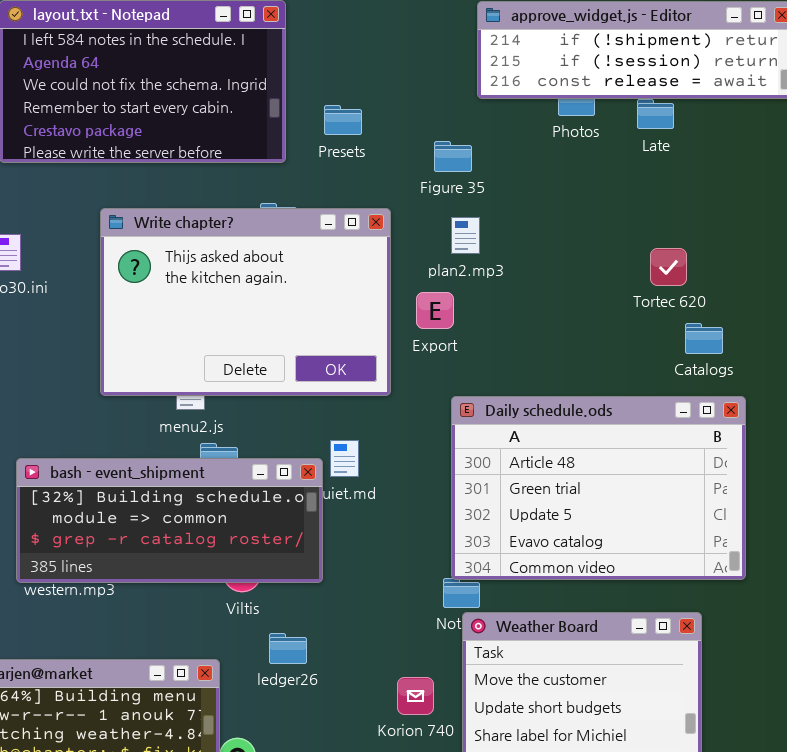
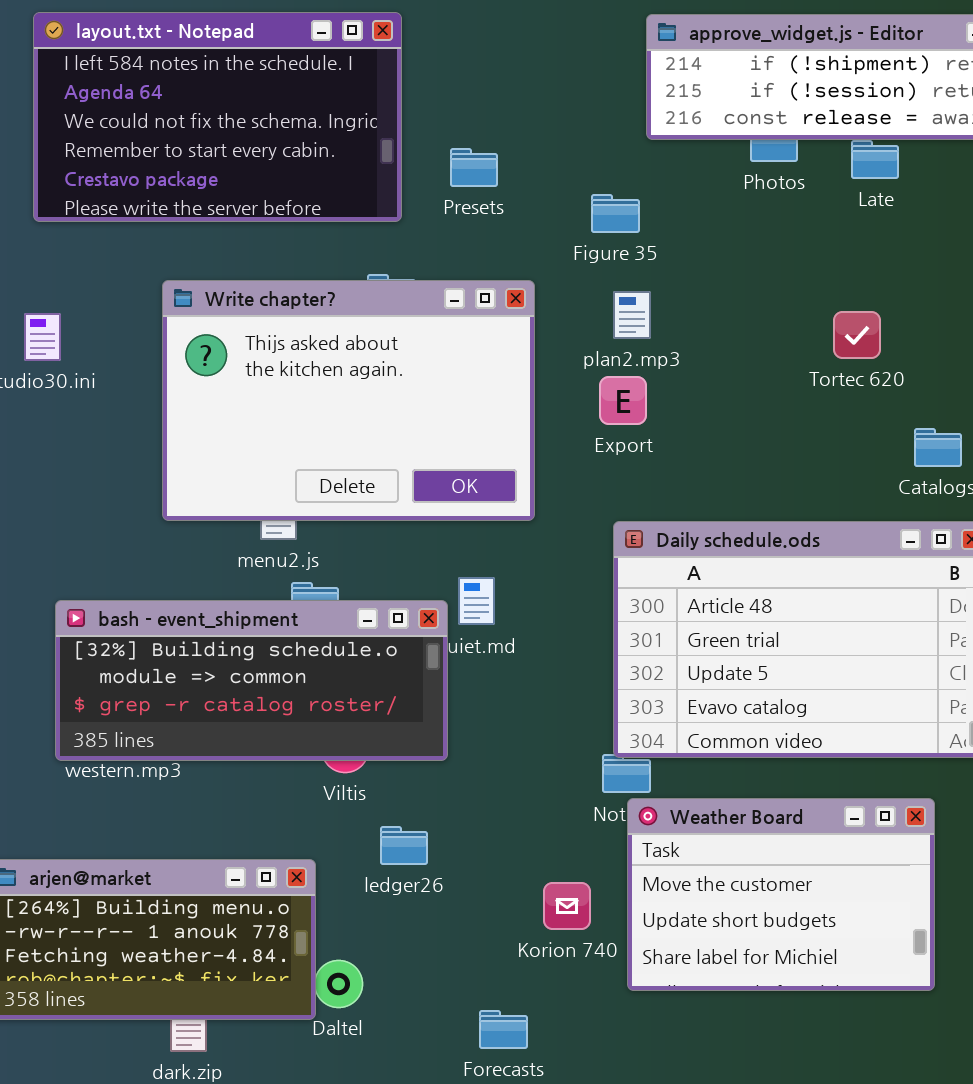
Tortec 620: [650,248,687,286] -> [833,311,881,359], moved
Export: [416,292,454,329] -> [599,376,647,425], moved

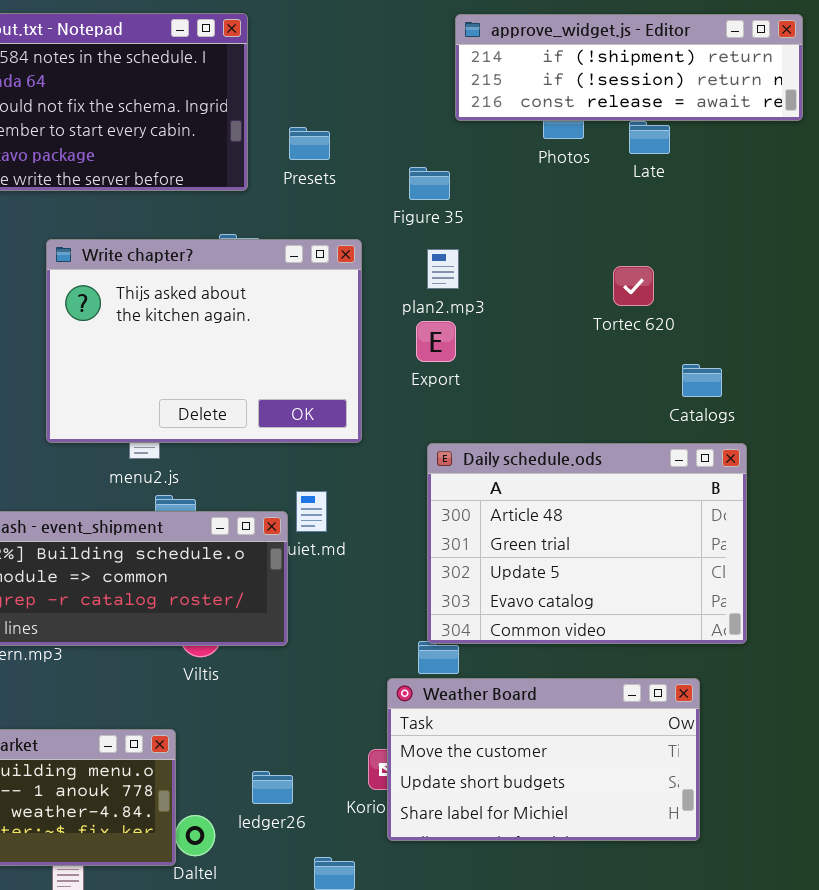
Weather Board: [627,798,935,991] -> [387,678,700,841], resized
ledger26: [380,826,428,865] -> [252,771,293,804], moved

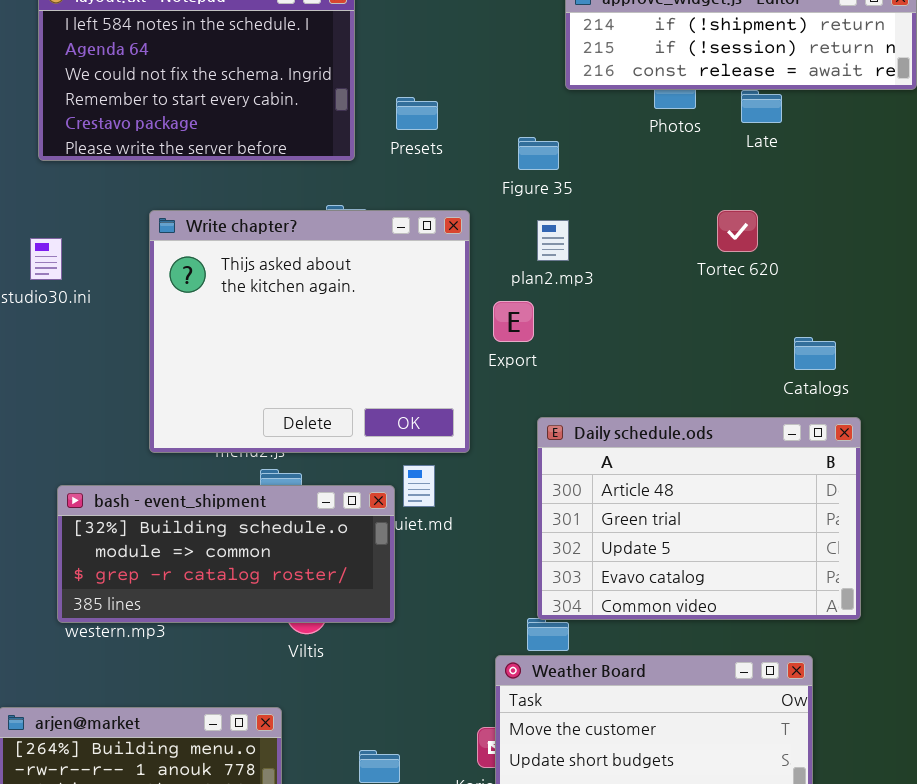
Write chapter?: [46,239,362,443] -> [149,210,470,453], resized
Tortec 620: [613,266,654,306] -> [717,210,758,252], moved
Export: [416,321,456,362] -> [493,301,534,342], moved

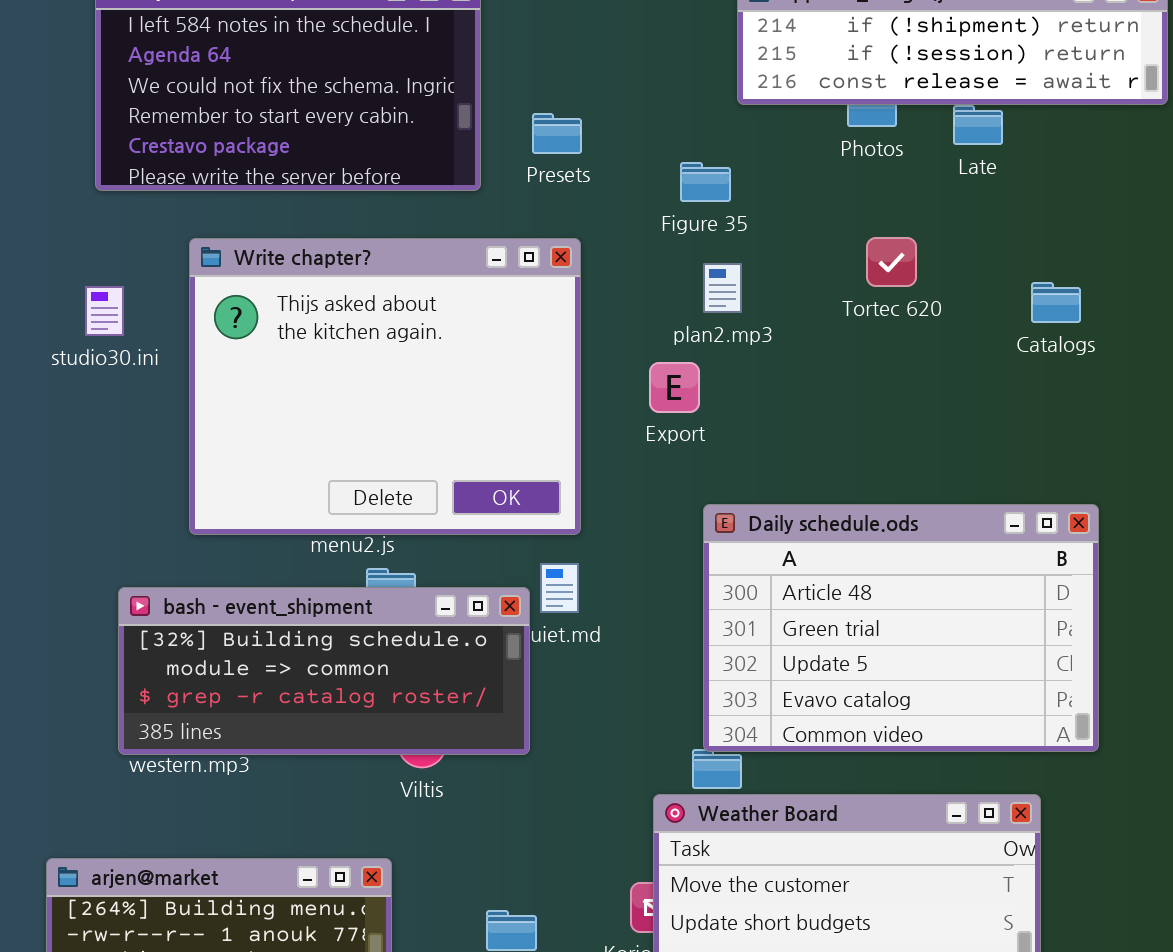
Write chapter?: [149,210,470,453] -> [189,238,581,535], moved
Tortec 620: [717,210,758,252] -> [866,237,917,287], moved
Catalogs: [794,337,836,370] -> [1031,282,1081,323], moved

